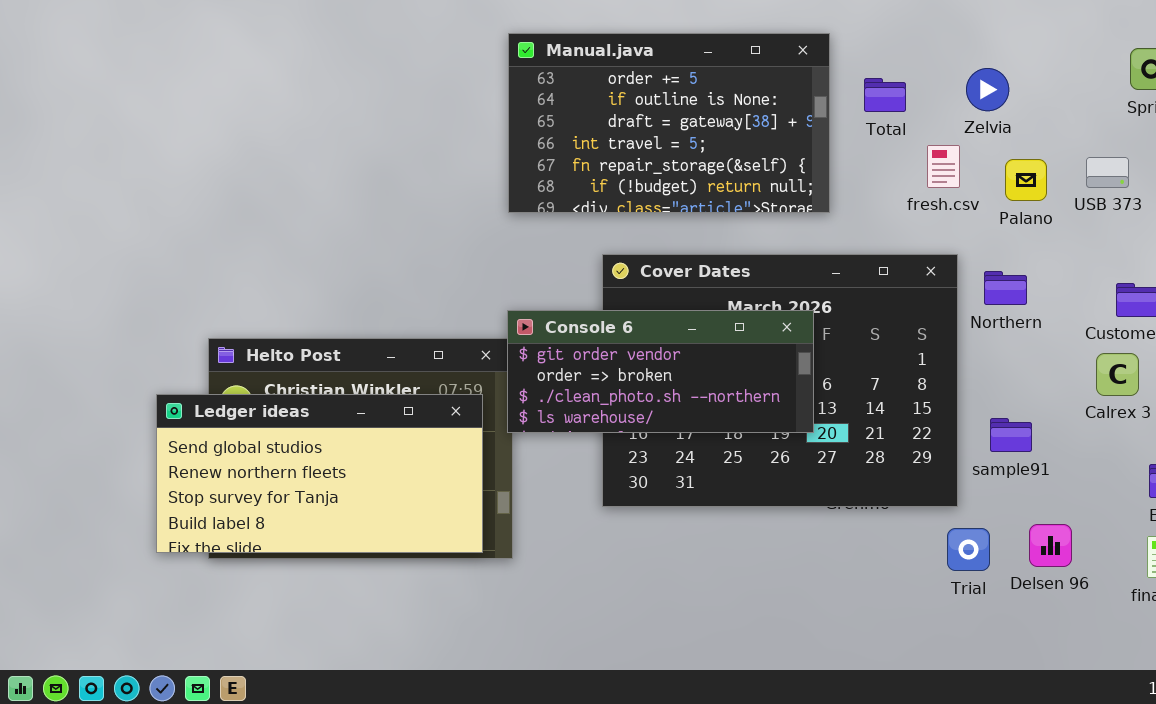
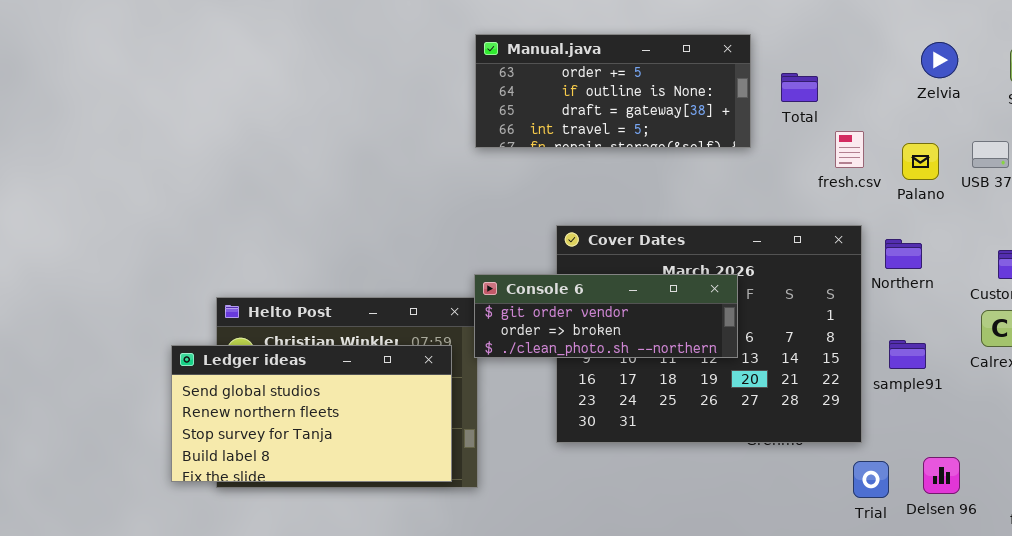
Manual.java: [508,33,830,213] -> [475,34,751,148], resized
Zelvia: [966,68,1009,111] -> [921,42,958,78], moved
Console 6: [507,310,814,433] -> [474,274,738,358], resized
sample91: [990,418,1032,452] -> [889,340,926,369], moved

